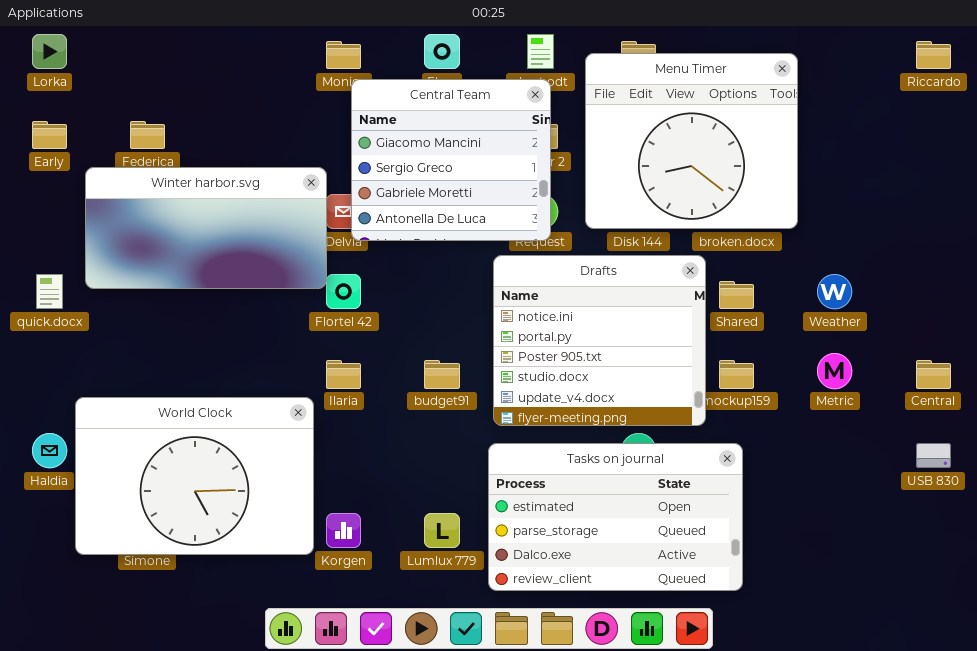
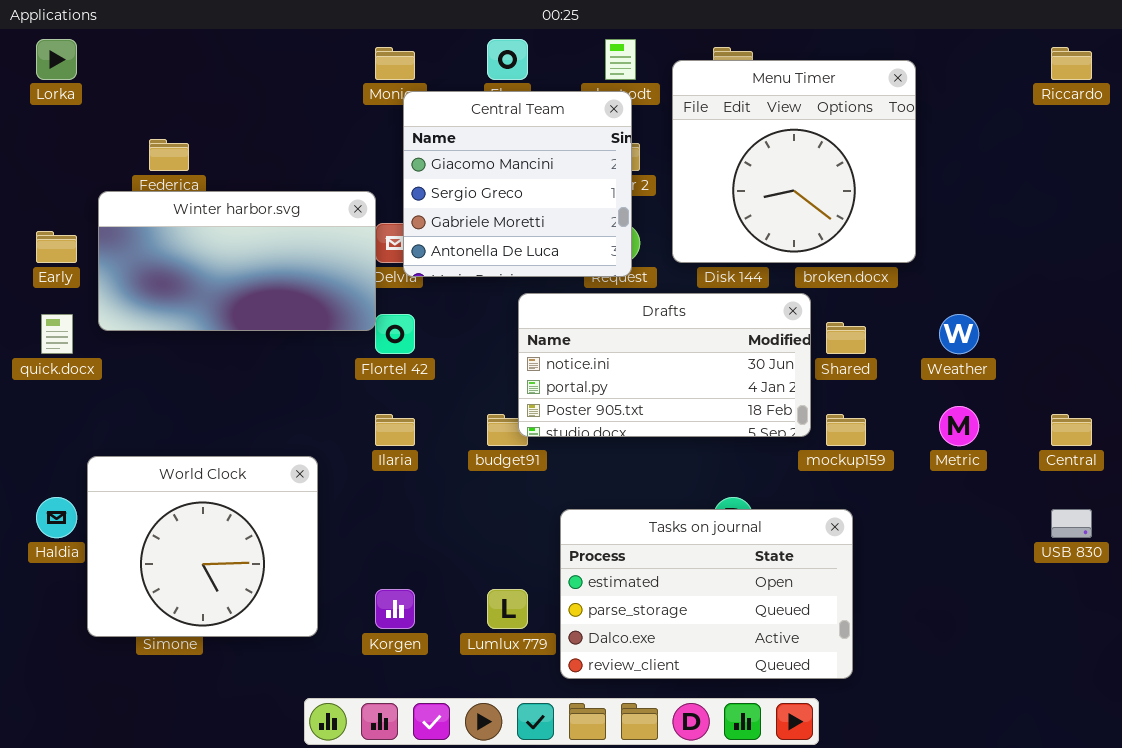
Early: [32,121,67,149] -> [36,231,77,263], moved
Drafts: [493,255,706,426] -> [518,293,811,437], resized
World Clock: [75,397,314,555] -> [87,456,318,637], resized

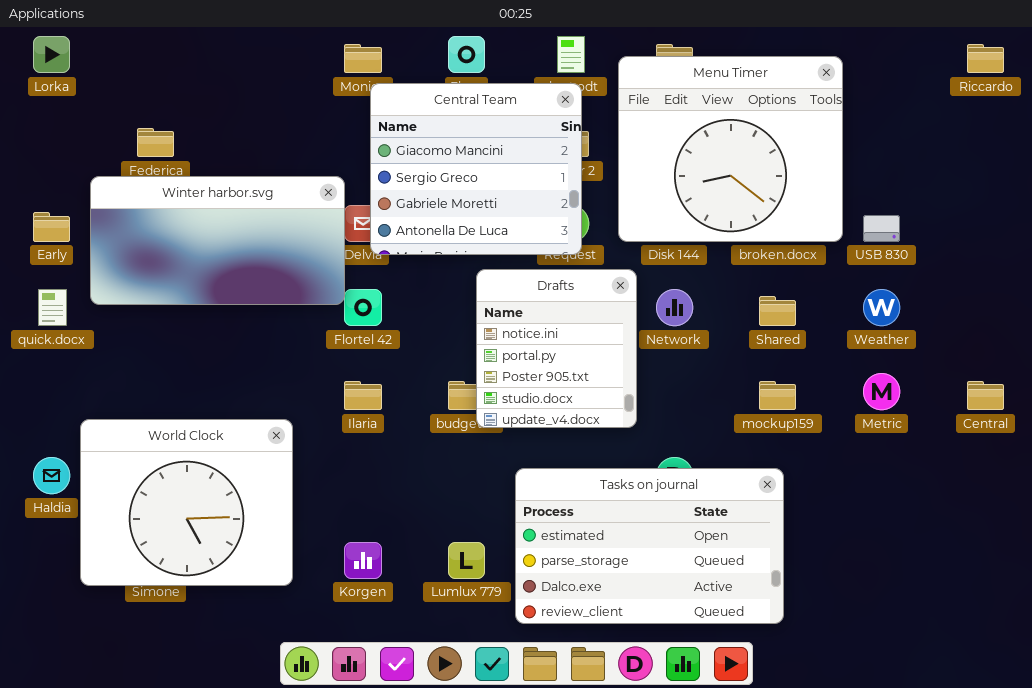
Drafts: [518,293,811,437] -> [476,269,637,428], resized
USB 830: [1051,509,1092,538] -> [863,215,900,242], moved

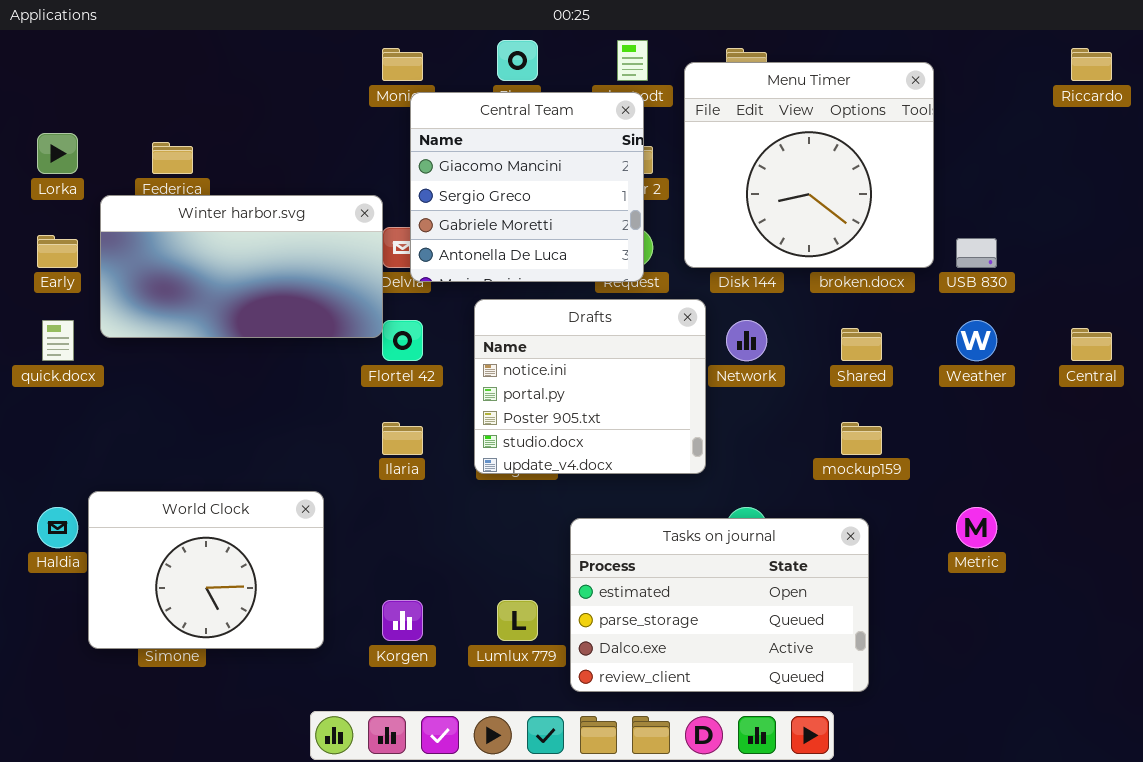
Lorka: [33,36,70,73] -> [37,133,78,174], moved
Drafts: [476,269,637,428] -> [474,299,706,474], resized
Metric: [863,373,900,410] -> [956,507,997,548], moved
Central: [967,381,1004,410] -> [1071,328,1112,361], moved
World Clock: [80,419,293,586] -> [88,491,324,649], resized

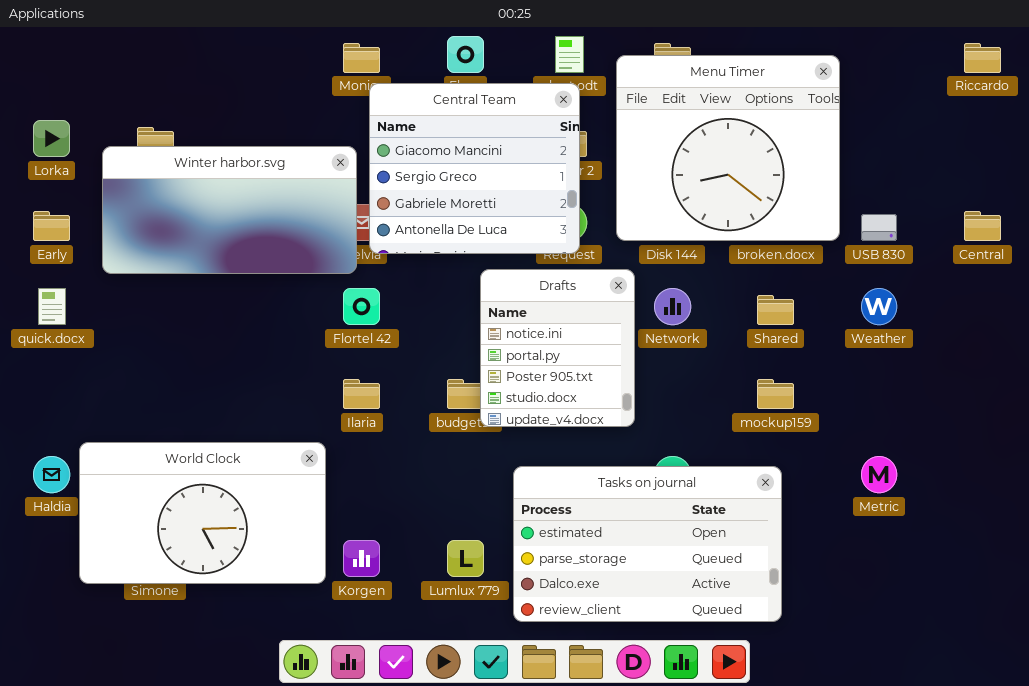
Winter harbor.svg: [100,195,383,338] -> [102,146,357,274], moved
Drafts: [474,299,706,474] -> [480,269,635,427], resized
Central: [1071,328,1112,361] -> [964,211,1001,241], moved
World Clock: [88,491,324,649] -> [79,442,326,584], resized

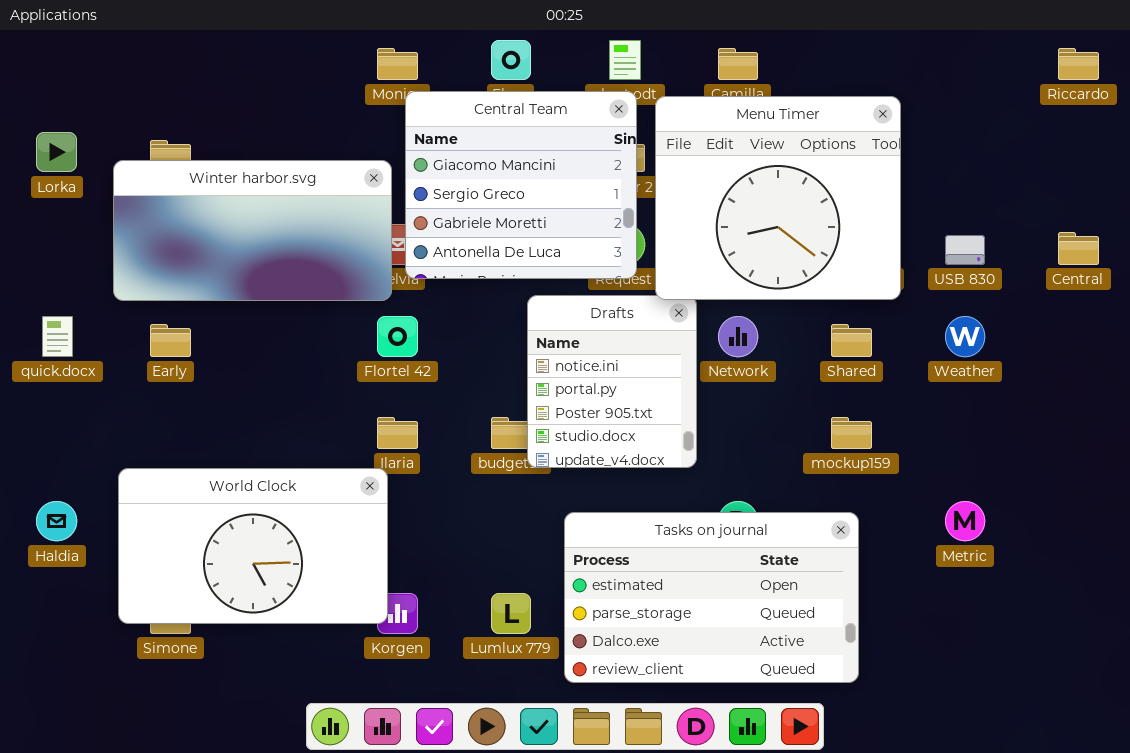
Menu Timer: [616,55,840,241] -> [655,96,901,300], moved
Early: [33,211,70,241] -> [150,324,191,357], moved
World Clock: [79,442,326,584] -> [118,468,388,624], moved

